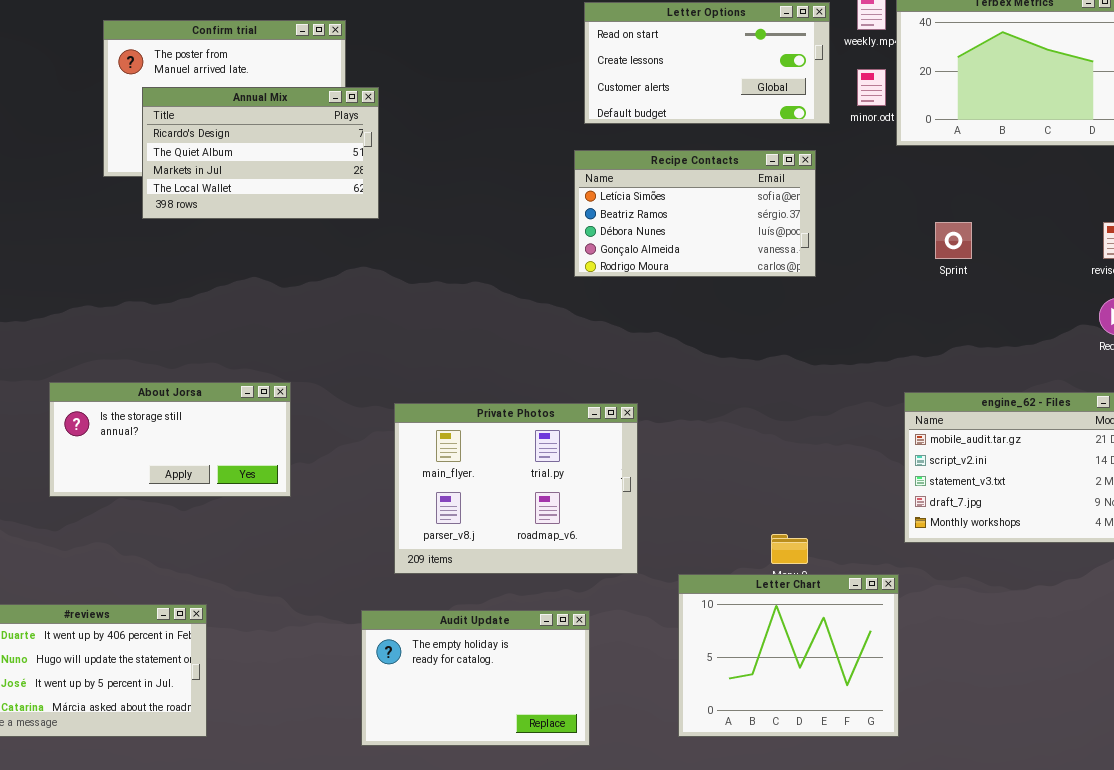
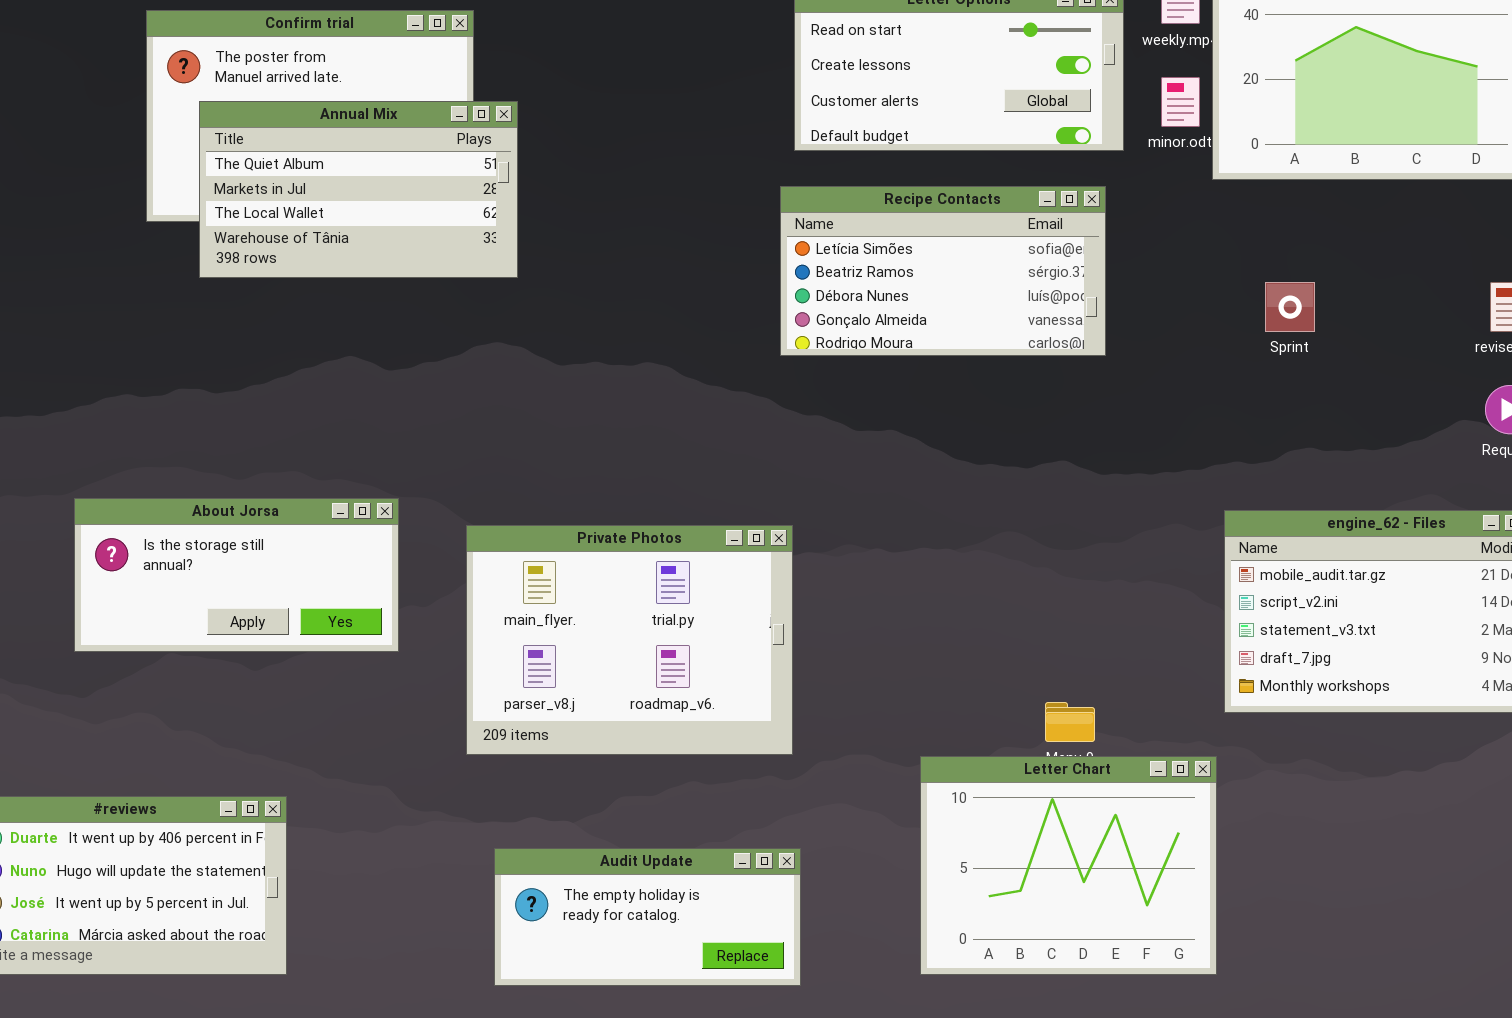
Annual Mix: [142,87,379,219] -> [199,101,518,278], scrolled down 1 row
Private Photos: [394,403,638,574] -> [466,525,793,755], moved
Audit Update: [361,610,590,746] -> [494,848,801,986], resized

